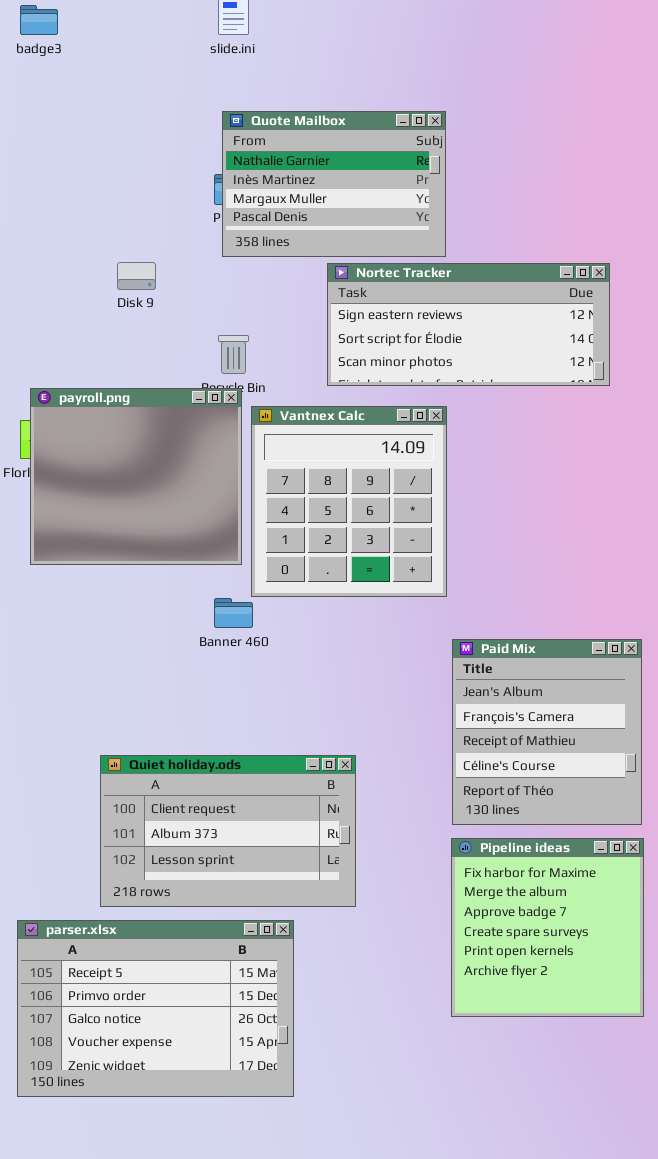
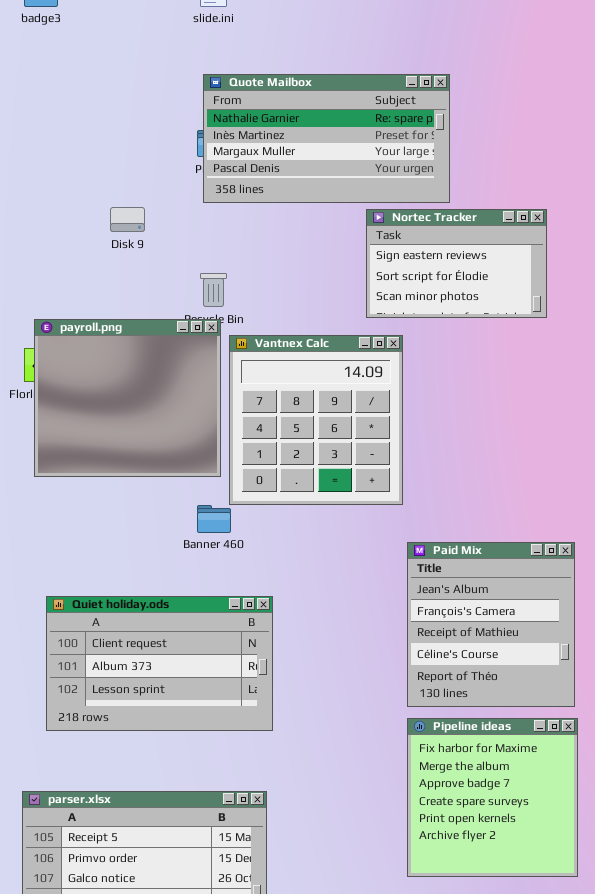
Quote Mailbox: [222,111,446,257] -> [203,74,450,203], resized
Nortec Tracker: [327,263,610,386] -> [366,209,547,318], resized
Quiet holiday.ods: [100,755,356,907] -> [46,596,273,731], moved

